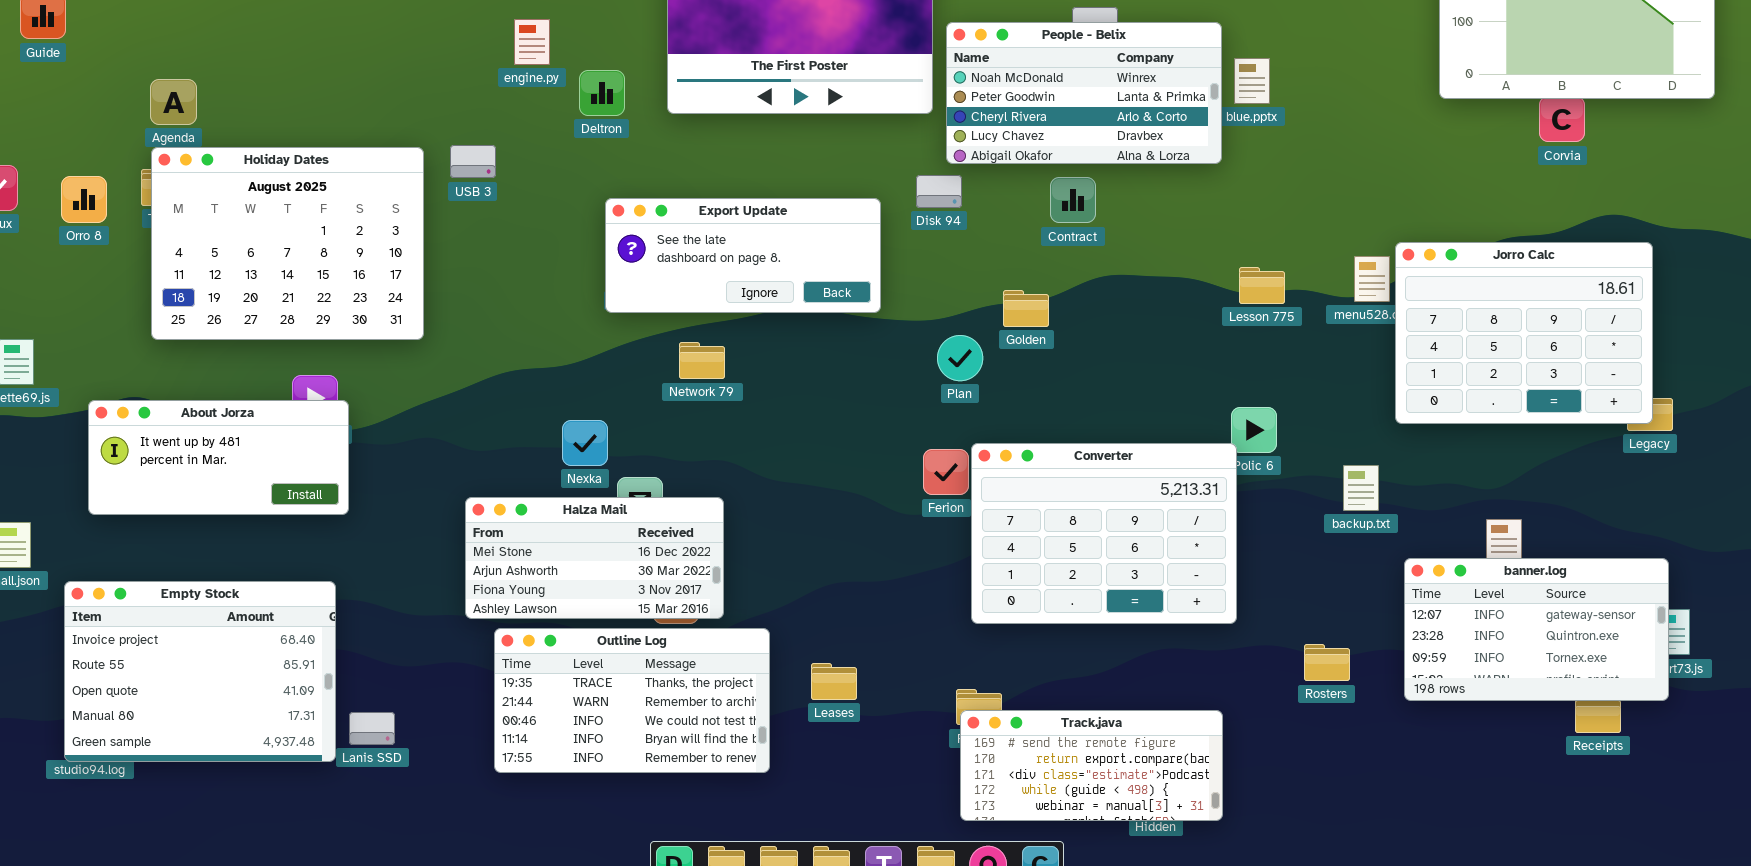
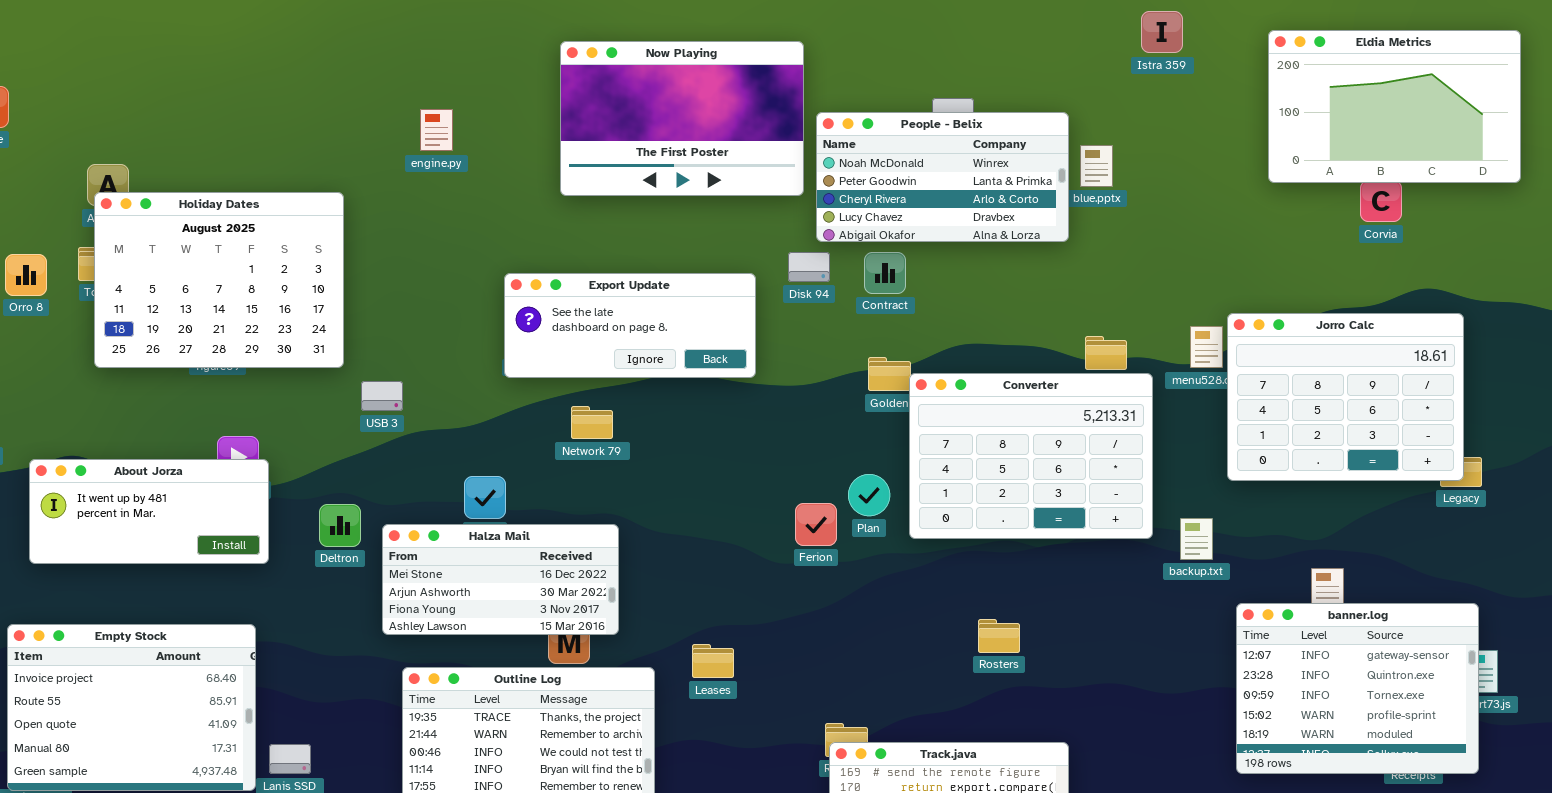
Deltron: [579,70,625,116] -> [319,504,361,547], moved
USB 3: [450,145,496,178] -> [361,381,403,411], moved
Holiday Dates: [151,147,424,340] -> [94,192,344,368], moved
Contract: [1050,177,1096,223] -> [864,252,906,294], moved
Plan: [937,335,983,381] -> [848,474,890,516], moved
Converter: [971,443,1237,624] -> [909,373,1153,539], moved
Halza Mail: [465,497,724,619] -> [382,524,619,635], moved
banner.log: [1404,558,1669,701] -> [1236,603,1479,774], resized
Rosters: [1304,644,1350,681] -> [978,619,1020,653], moved
Leases: [811,663,857,700] -> [692,644,734,678], moved

